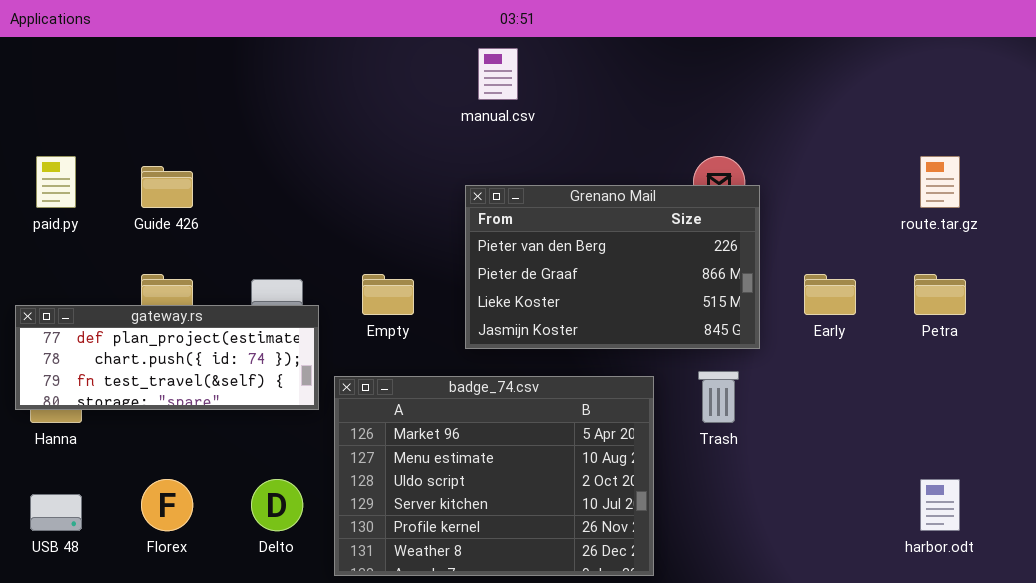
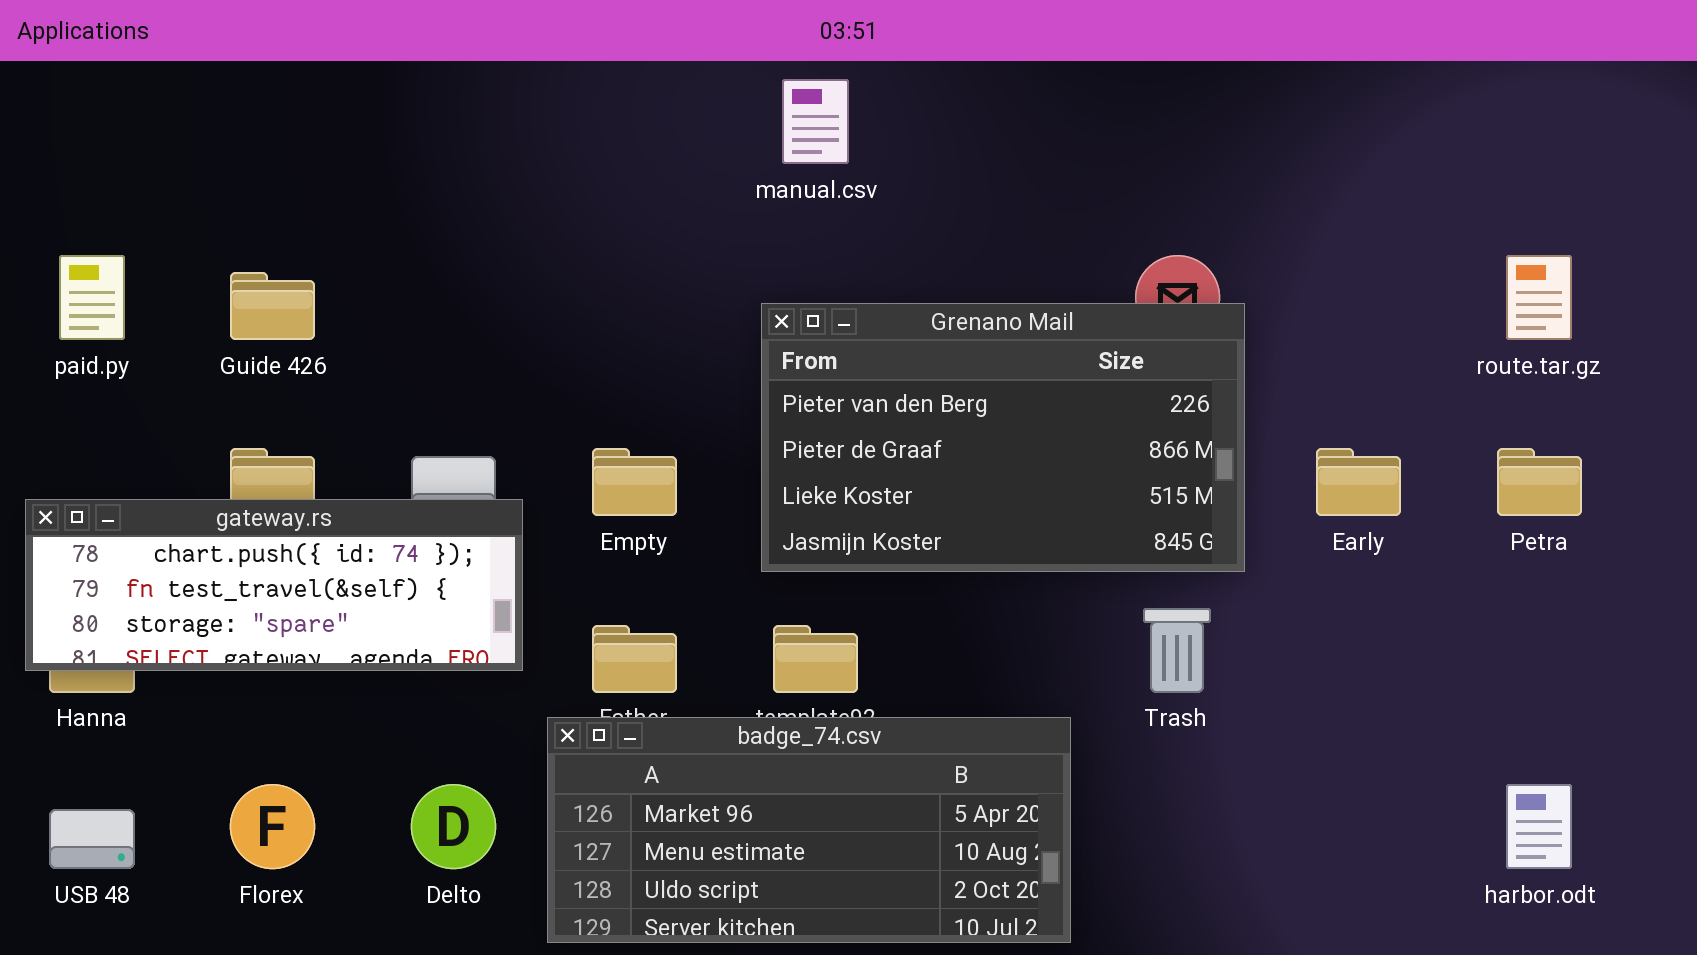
gateway.rs: [15,305,319,410] -> [25,499,523,671], scrolled down 1 row
badge_74.csv: [334,376,654,576] -> [547,717,1071,943], resized

